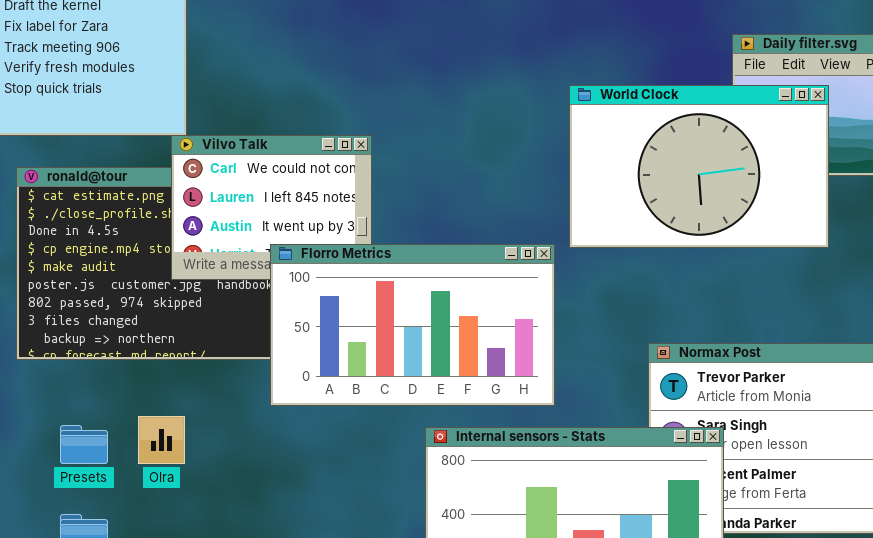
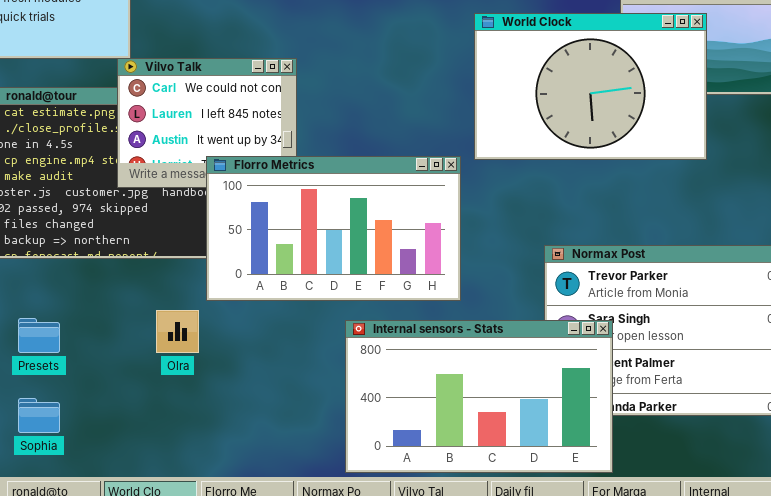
Olra: [138,416,185,464] -> [156,310,199,353], moved

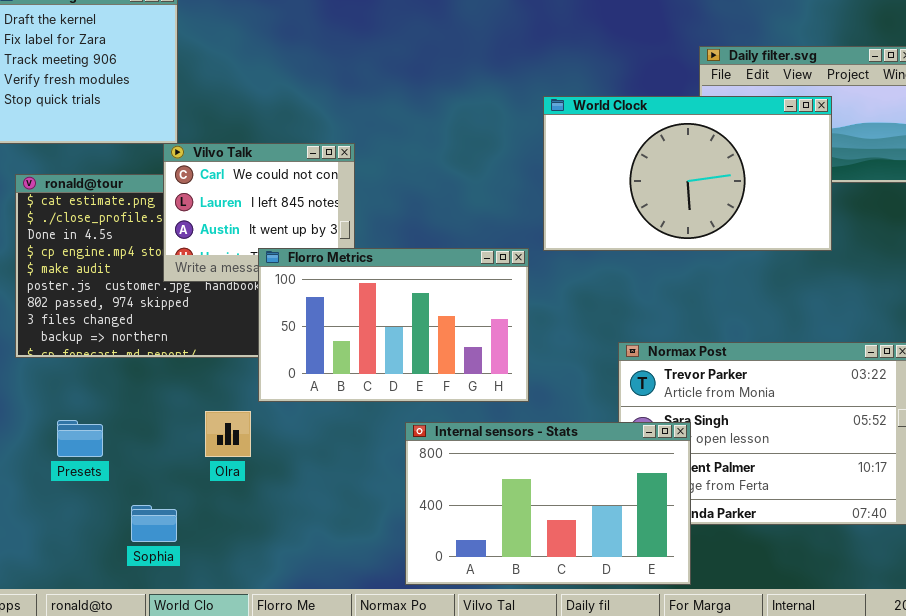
World Clock: [474,13,707,160] -> [543,96,832,251], resized
Sophia: [18,398,60,433] -> [131,505,177,542], moved

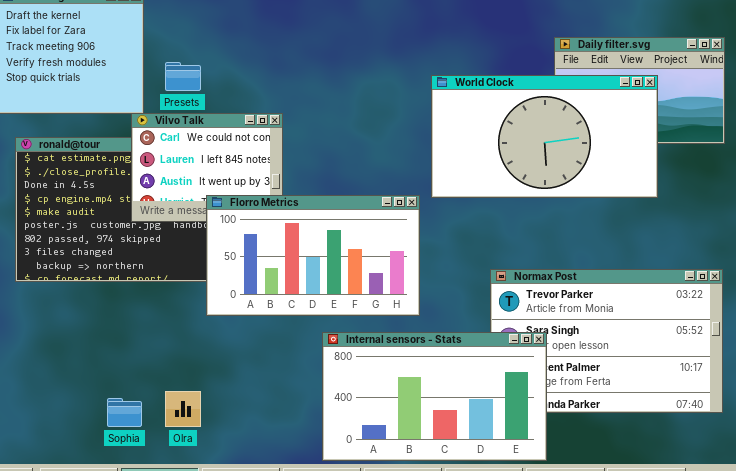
Olra: [205,411,251,457] -> [165,391,201,427], moved
Presets: [57,420,103,457] -> [165,62,201,91], moved

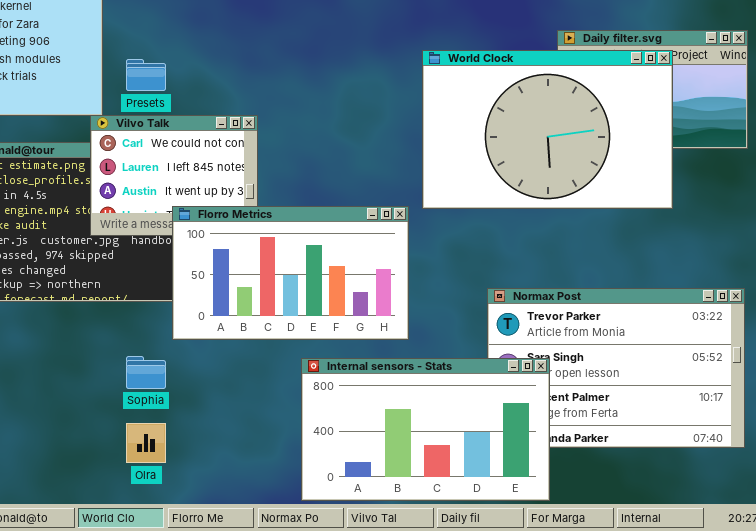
World Clock: [431,75,658,198] -> [422,50,673,209], resized
Sophia: [107,398,142,427] -> [126,356,166,389], moved

